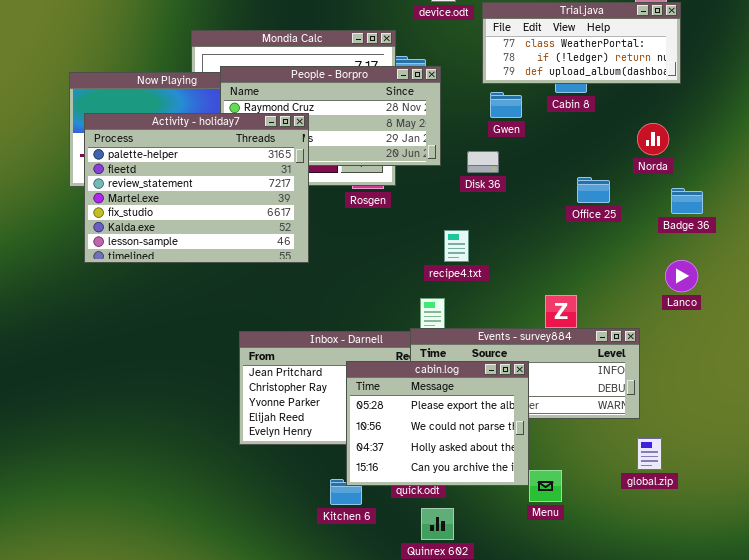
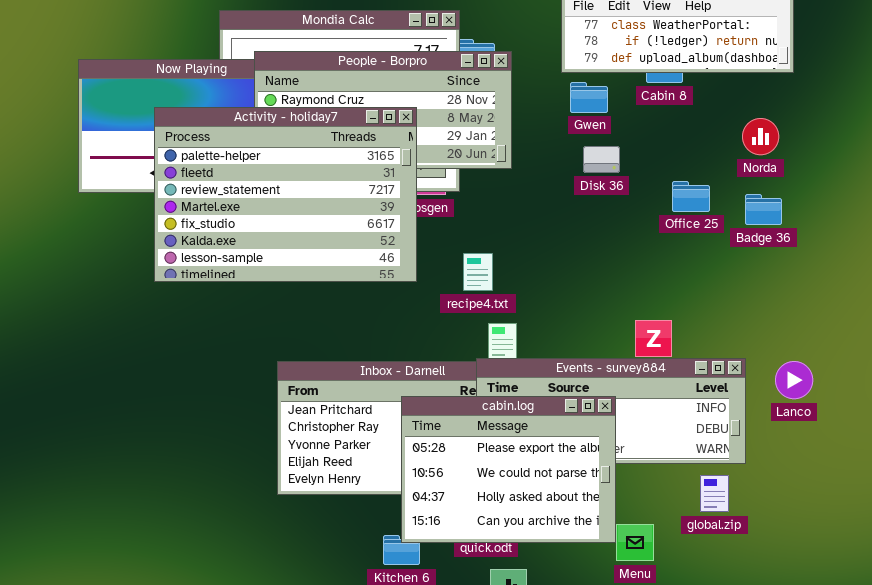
Activity - holiday7: [84,113,309,263] -> [154,107,417,282], moved
Disk 36: [467,151,499,173] -> [583,146,620,173], moved
Badge 36: [671,188,703,214] -> [745,194,782,225], moved
recipe4.txt: [444,230,469,262] -> [463,253,493,291], moved
Lanco: [665,260,698,292] -> [775,361,813,399], moved
global.zip: [637,438,662,470] -> [700,475,729,512], moved

